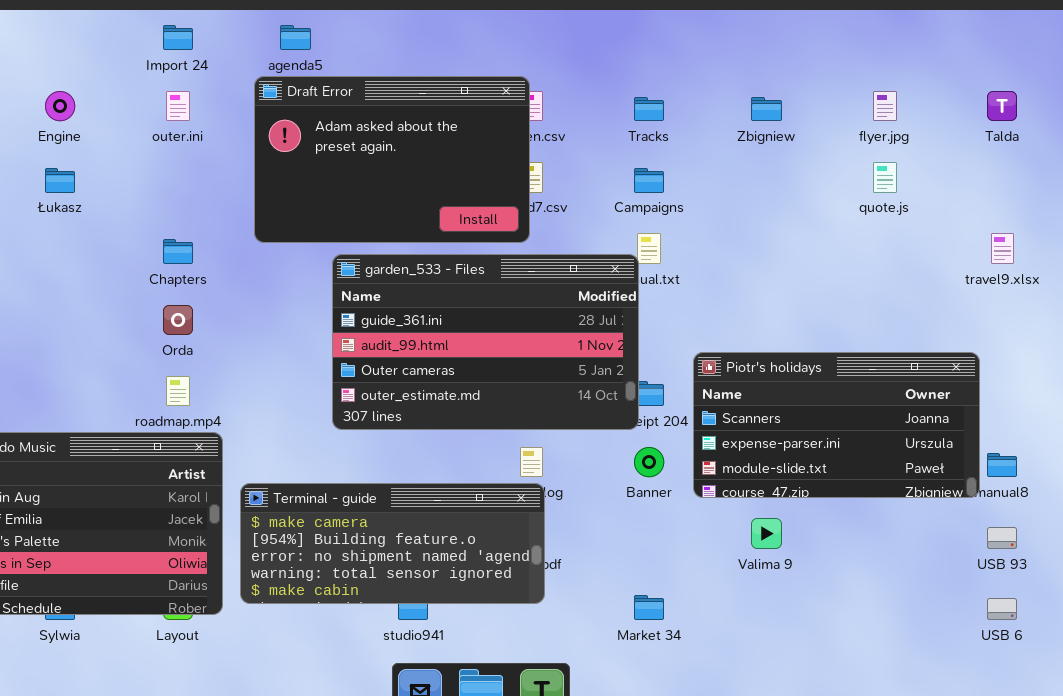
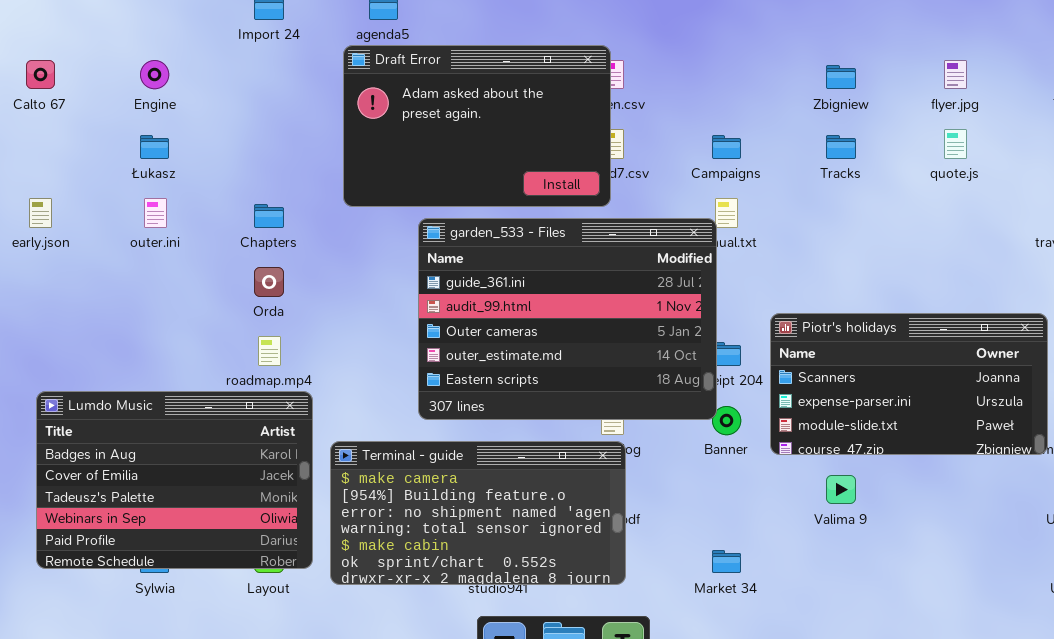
outer.ini: [166,91,190,121] -> [144,198,167,228], moved
Tracks: [634,97,664,121] -> [826,135,856,159], moved
garden_533 - Files: [332,254,639,430] -> [418,218,717,420], resized
Terminal - guide: [240,483,545,604] -> [330,441,626,585], resized

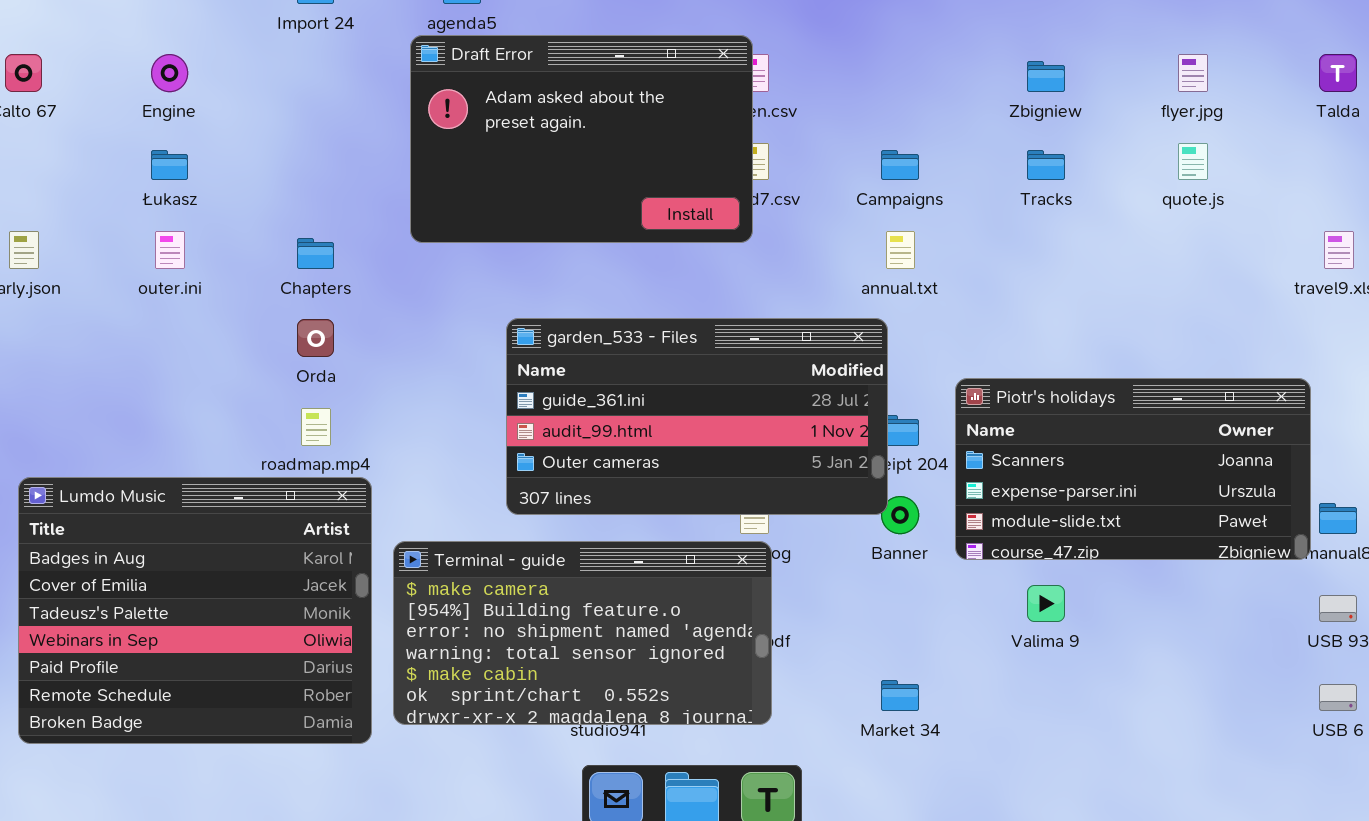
garden_533 - Files: [418,218,717,420] -> [506,318,888,515], resized
Lumdo Music: [36,391,313,569] -> [18,477,372,744], resized

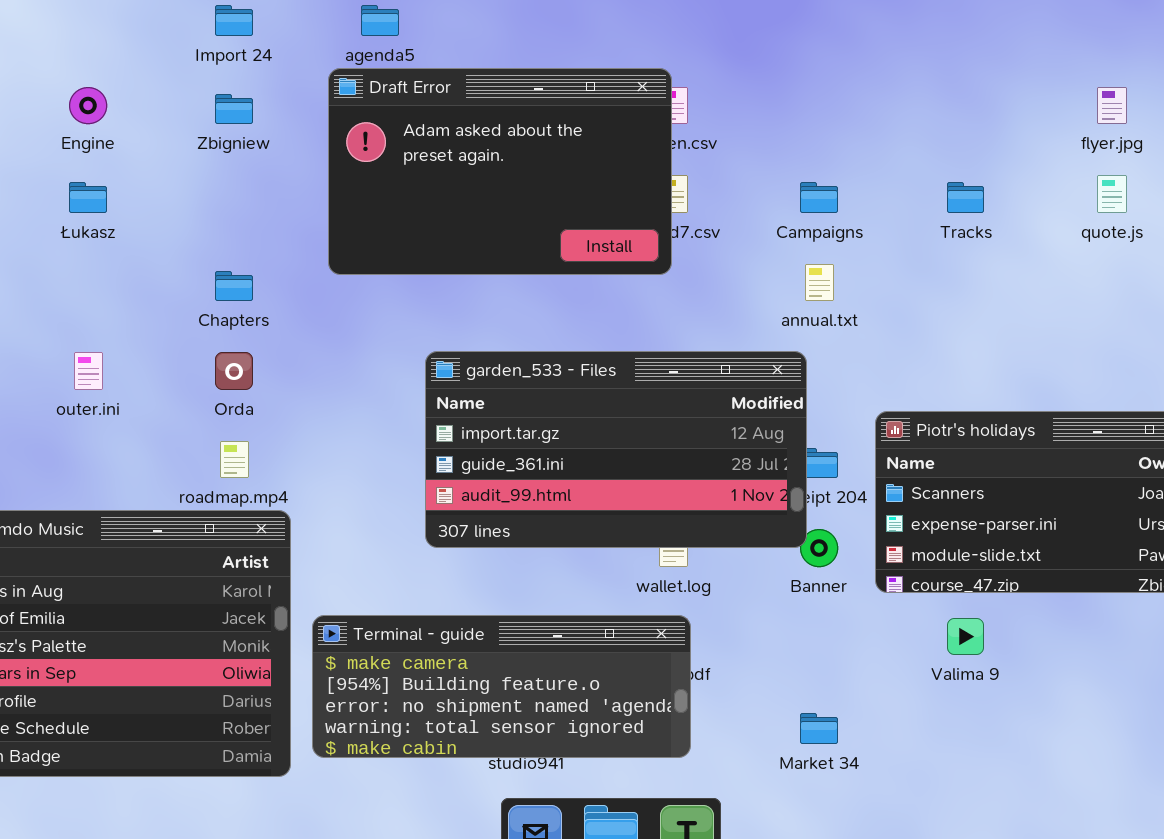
Zbigniew: [1027,61,1065,92] -> [215,94,253,124], moved
outer.ini: [155,231,185,269] -> [74,352,103,390], moved
garden_533 - Files: [506,318,888,515] -> [425,351,807,548], scrolled up 1 row
Terminal - guide: [393,541,772,725] -> [312,615,691,758], resized

